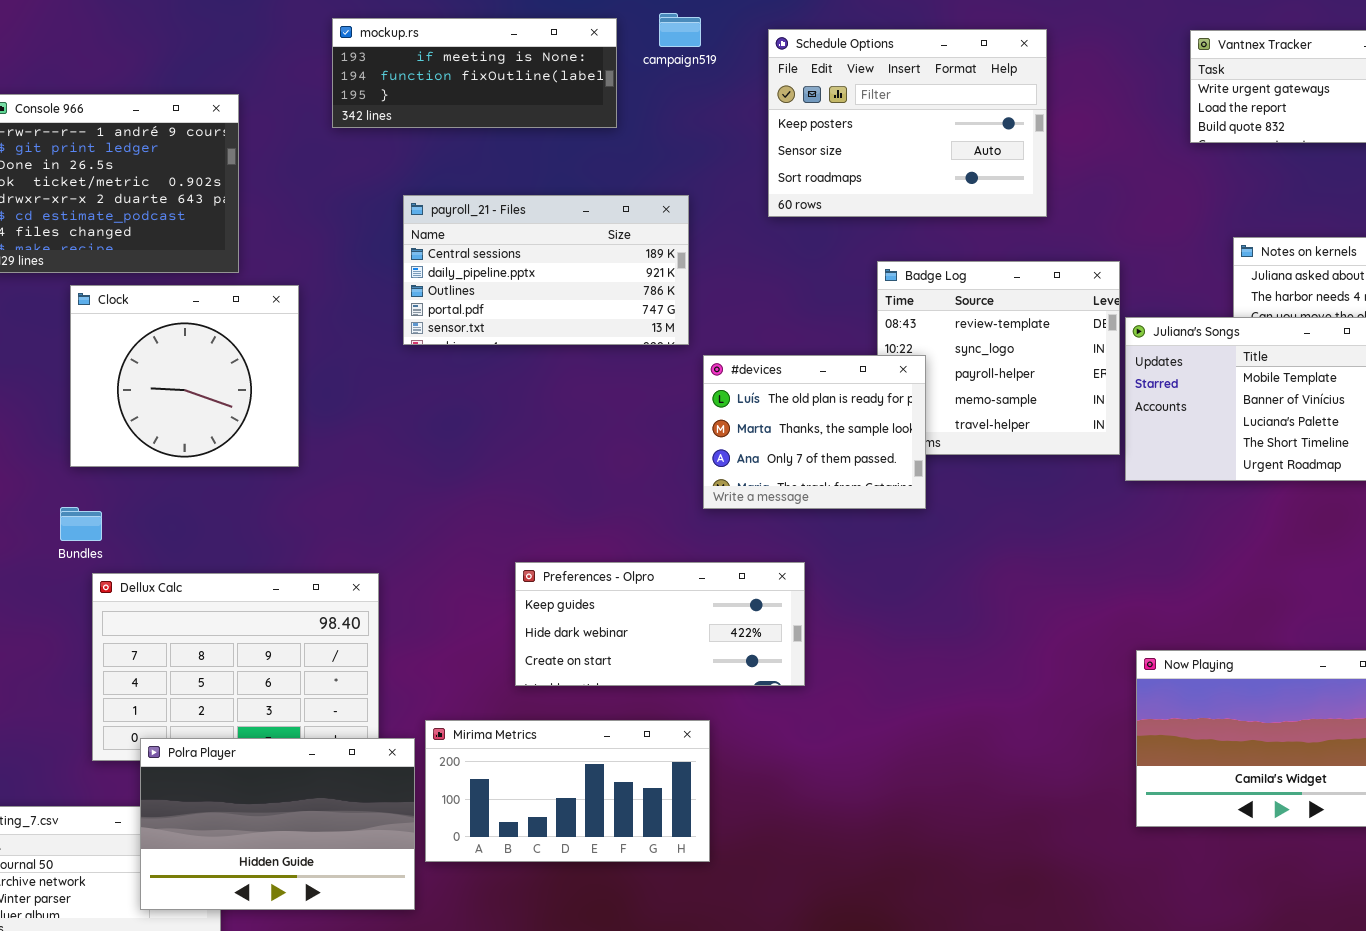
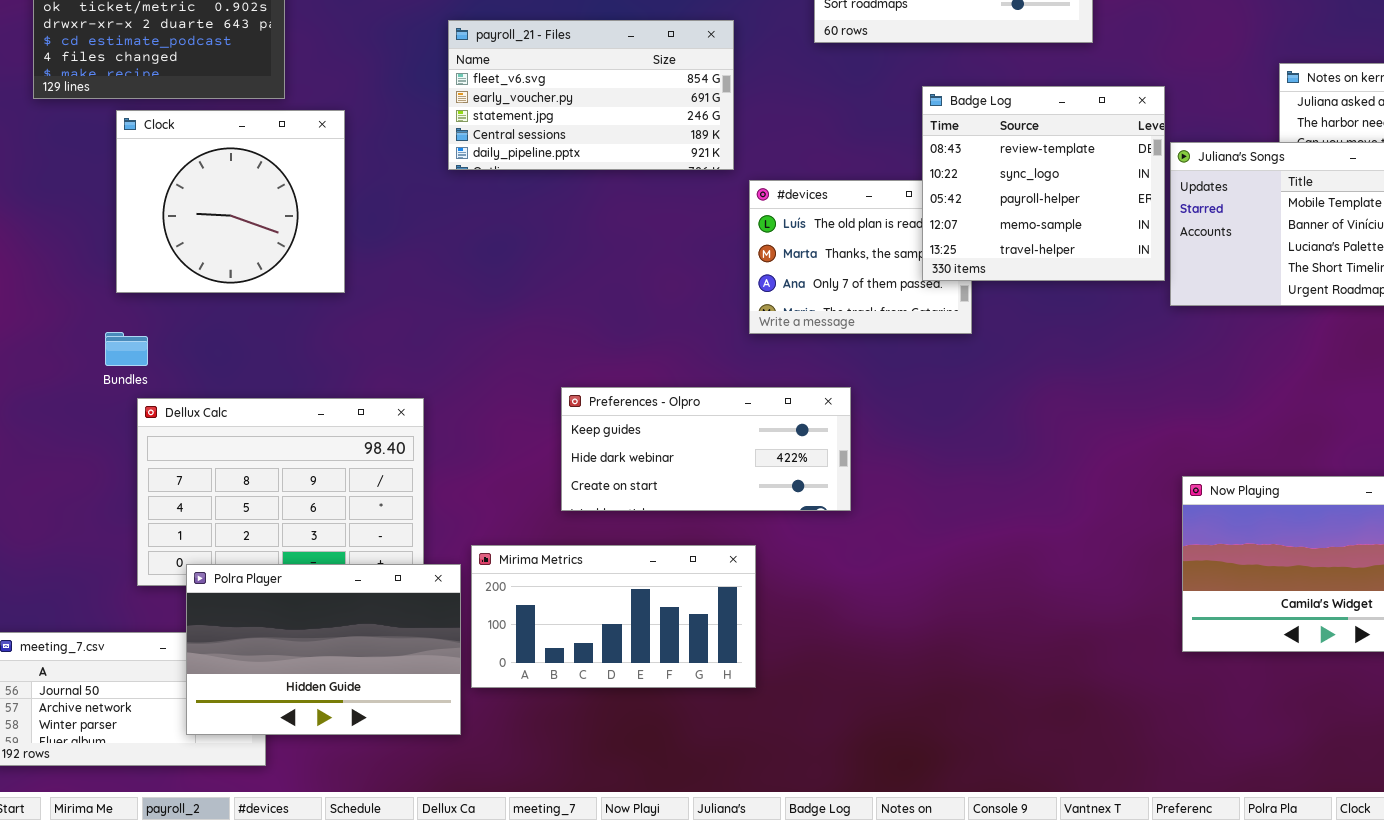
payroll_21 - Files: [403,195,689,345] -> [448,20,734,170], scrolled up 3 rows
Badge Log: [877,261,1120,455] -> [922,86,1165,281], raised

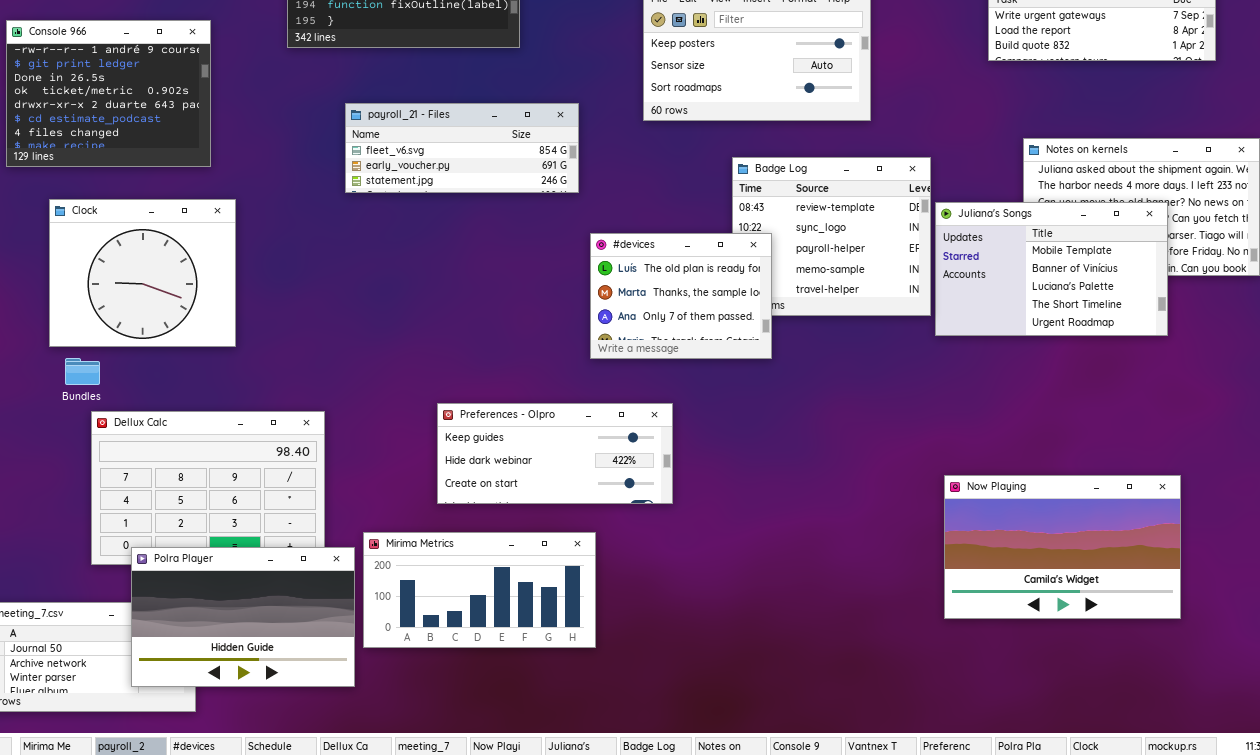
payroll_21 - Files: [448,20,734,170] -> [345,103,579,193], resized
Clock: [116,110,345,293] -> [49,199,236,347], moved
#devices: [749,180,972,334] -> [590,233,772,359], raised

